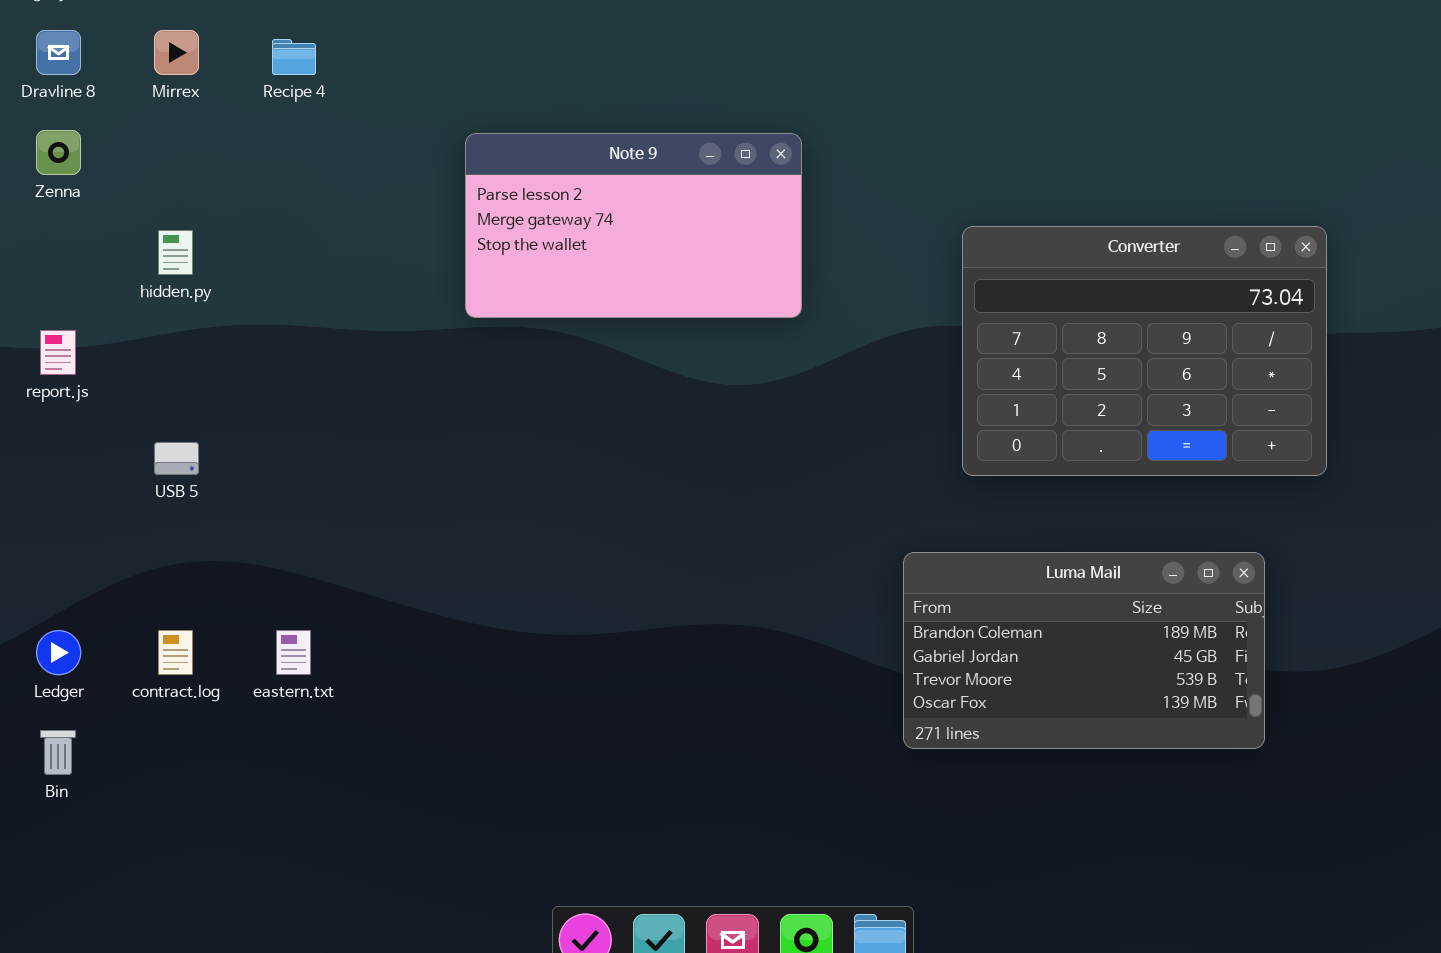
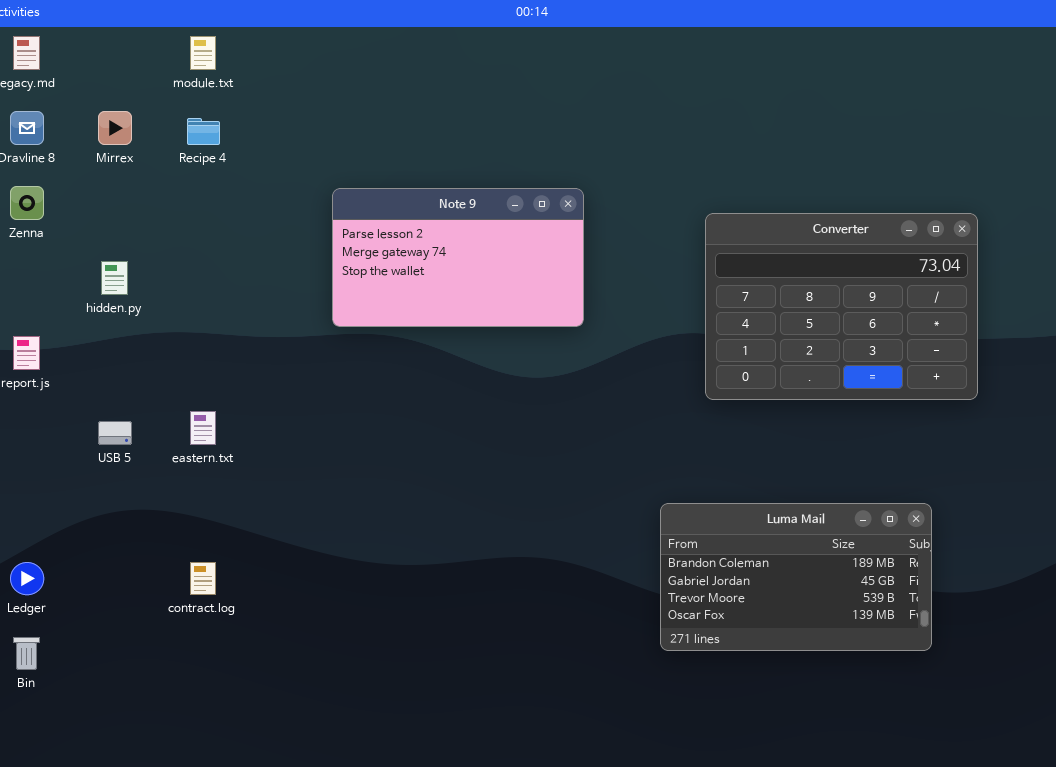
Converter: [962,226,1327,476] -> [705,213,978,400], moved
contract.log: [158,630,193,675] -> [190,562,216,595], moved
eastern.txt: [276,630,311,675] -> [190,411,216,445], moved

